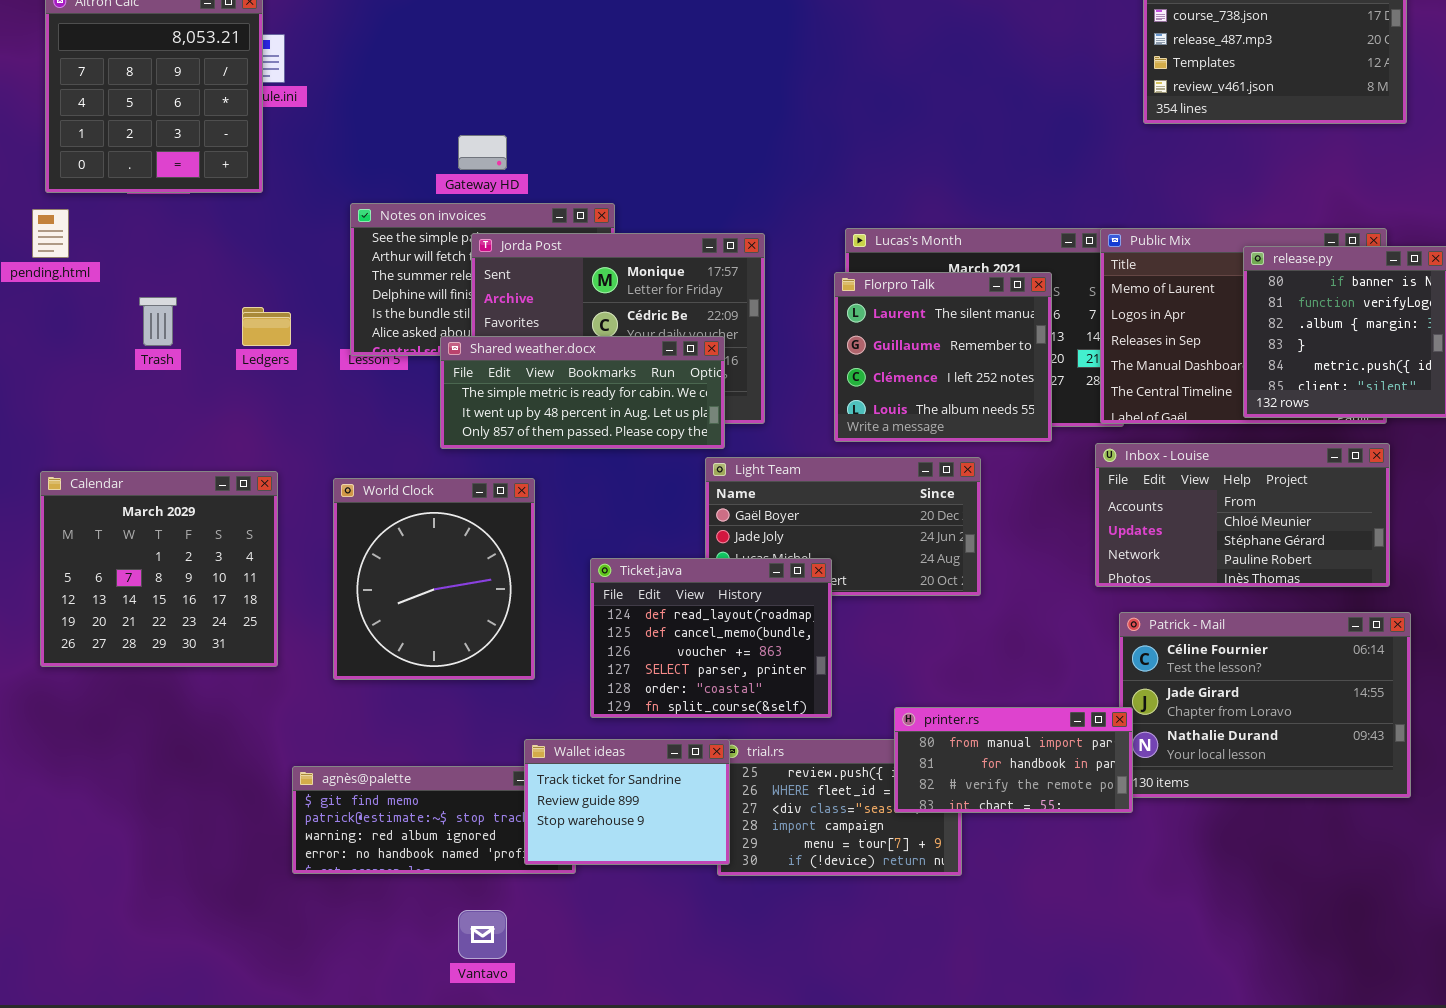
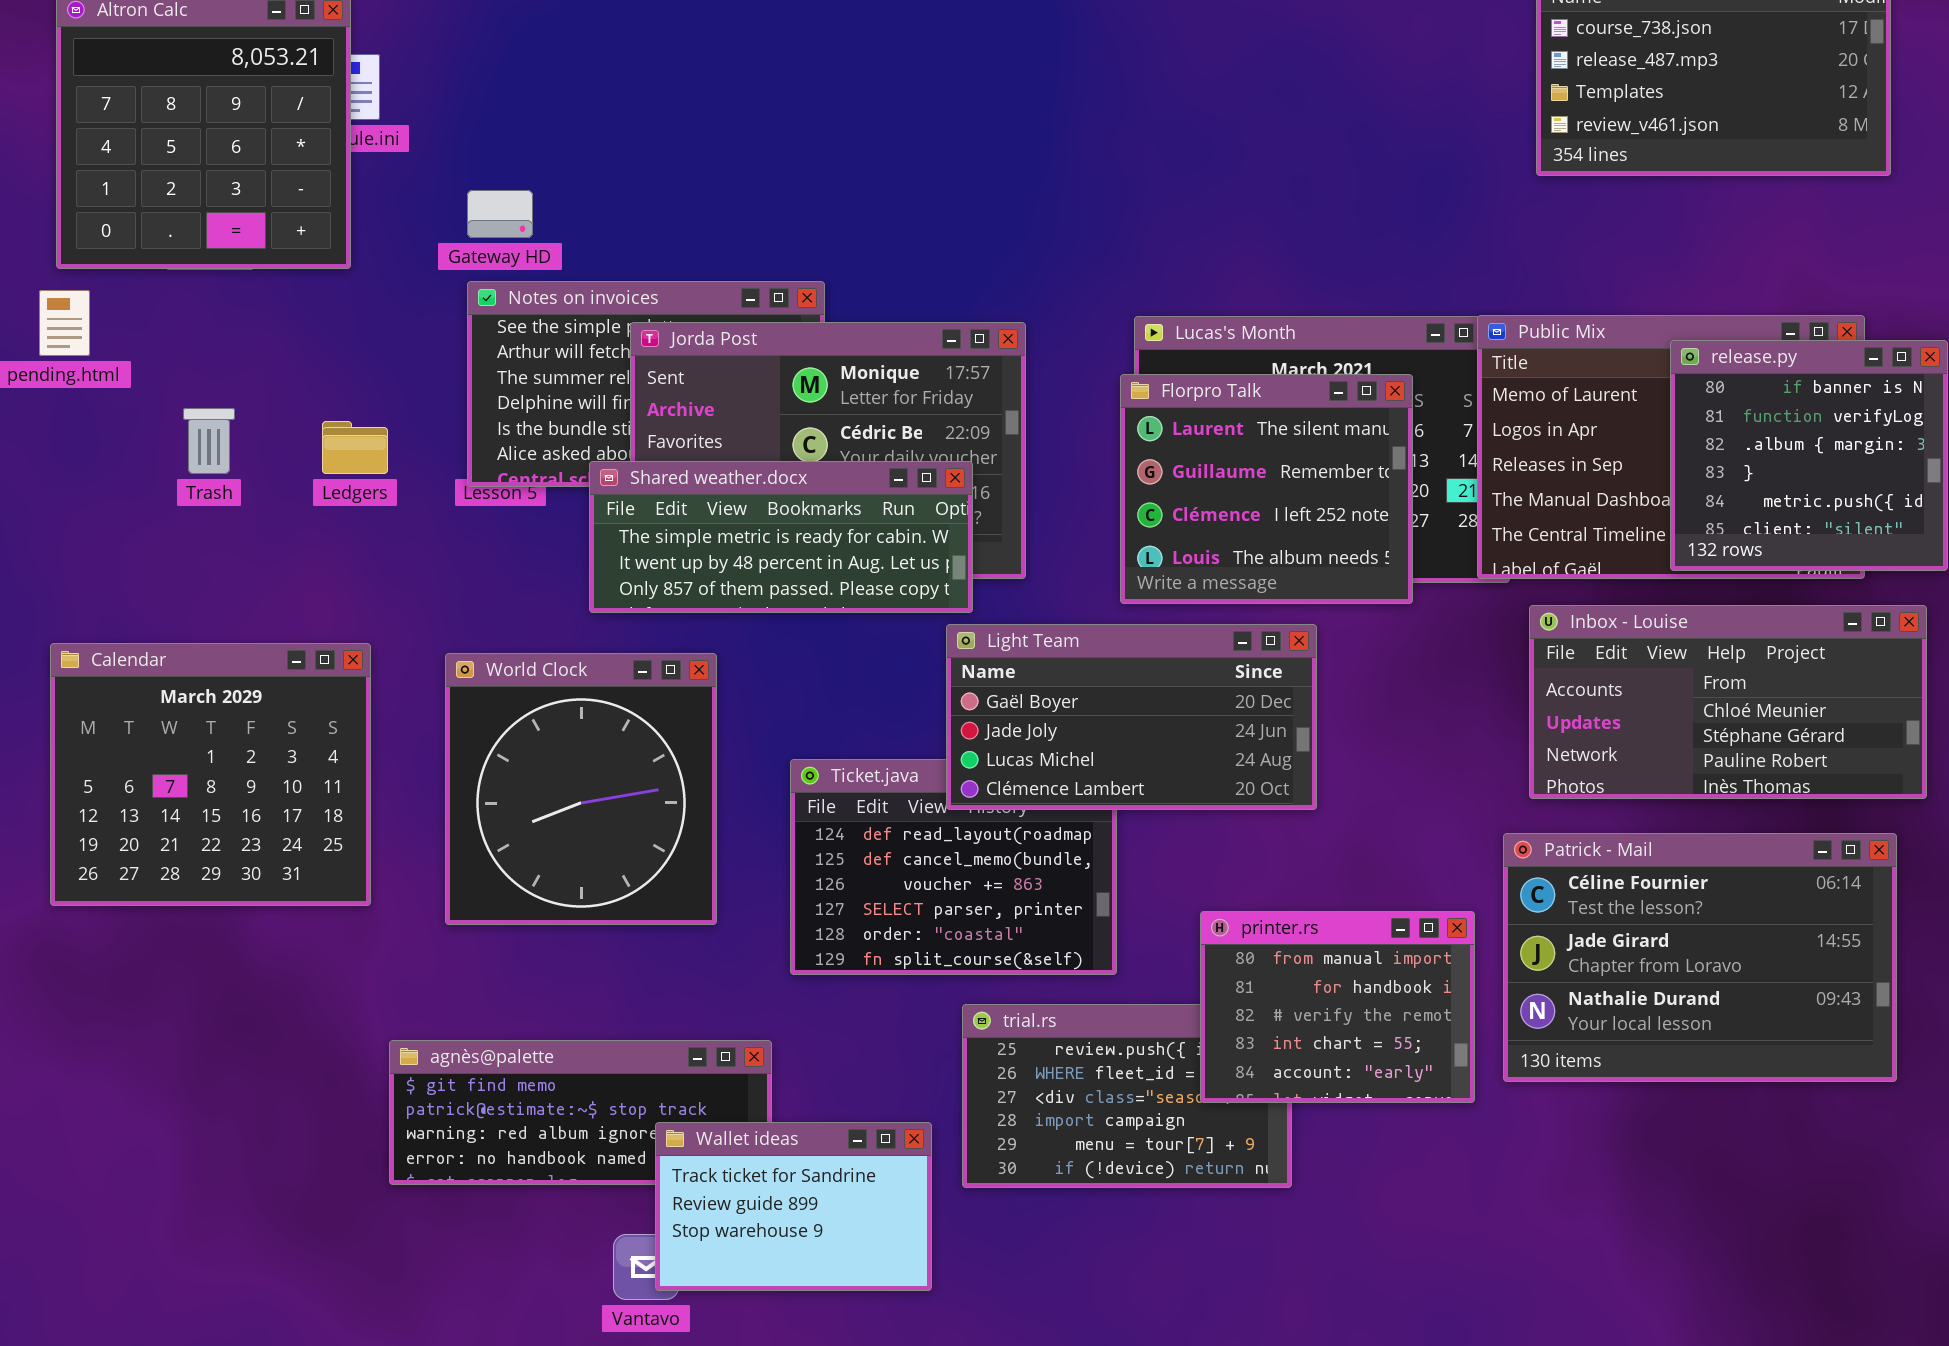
Gateway HD: [458,135,507,170] -> [467,190,533,238], moved
Inbox - Louise: [1095,443,1390,587] -> [1529,605,1927,799], moved
Light Team: [705,457,981,596] -> [946,624,1317,810], raised
printer.rs: [894,707,1133,813] -> [1200,911,1475,1103], resized
Wallet ideas: [524,739,730,865] -> [655,1122,932,1291], moved

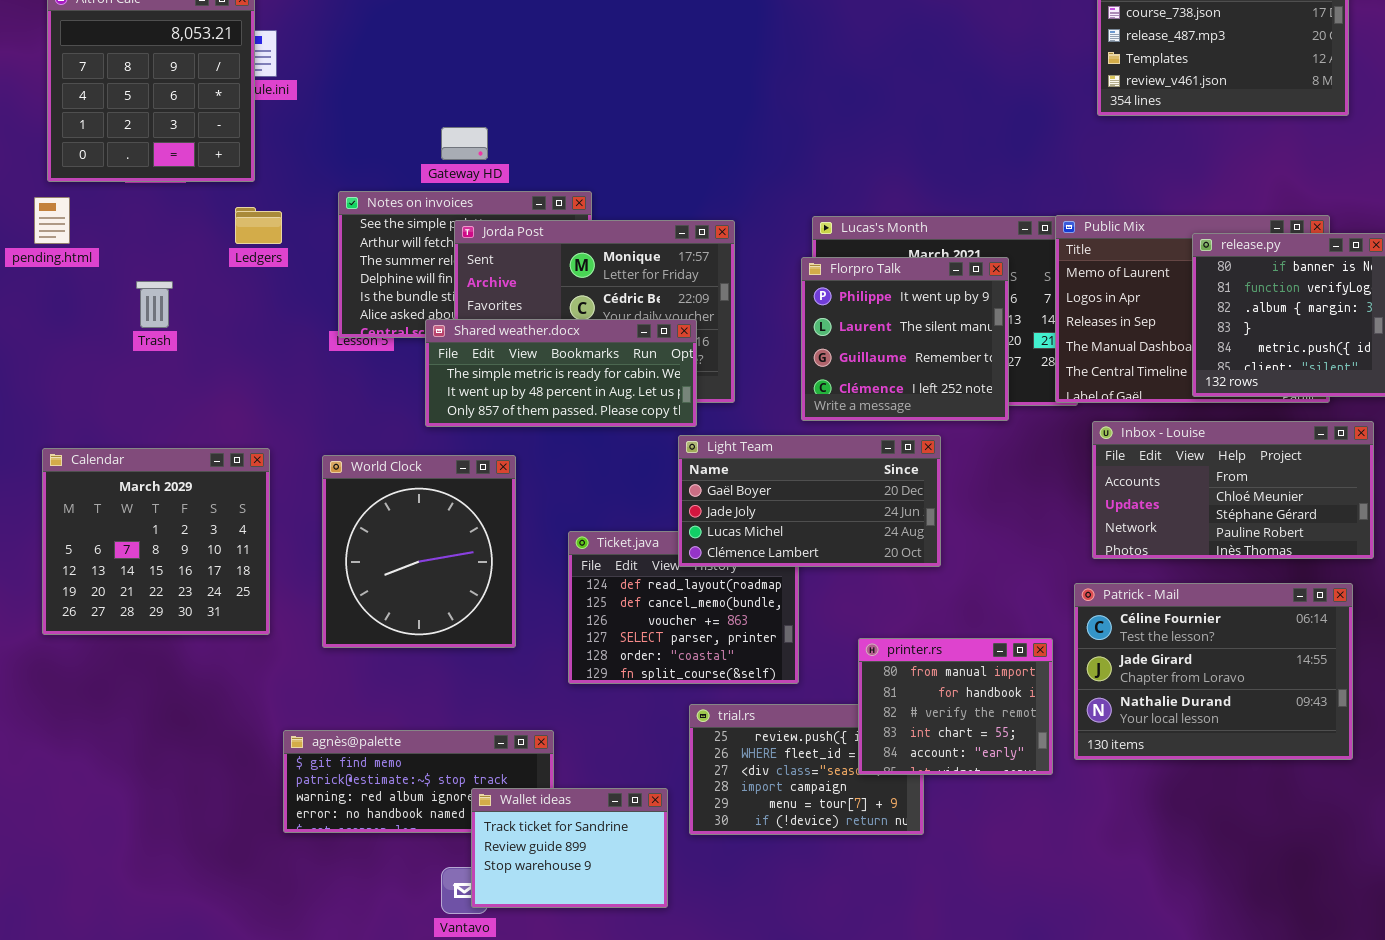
Gateway HD: [467,190,533,238] -> [441,127,488,160], moved
Florpro Talk: [1120,374,1413,604] -> [801,257,1009,421], scrolled up 1 row
Ledgers: [322,421,388,474] -> [235,207,282,244], moved

